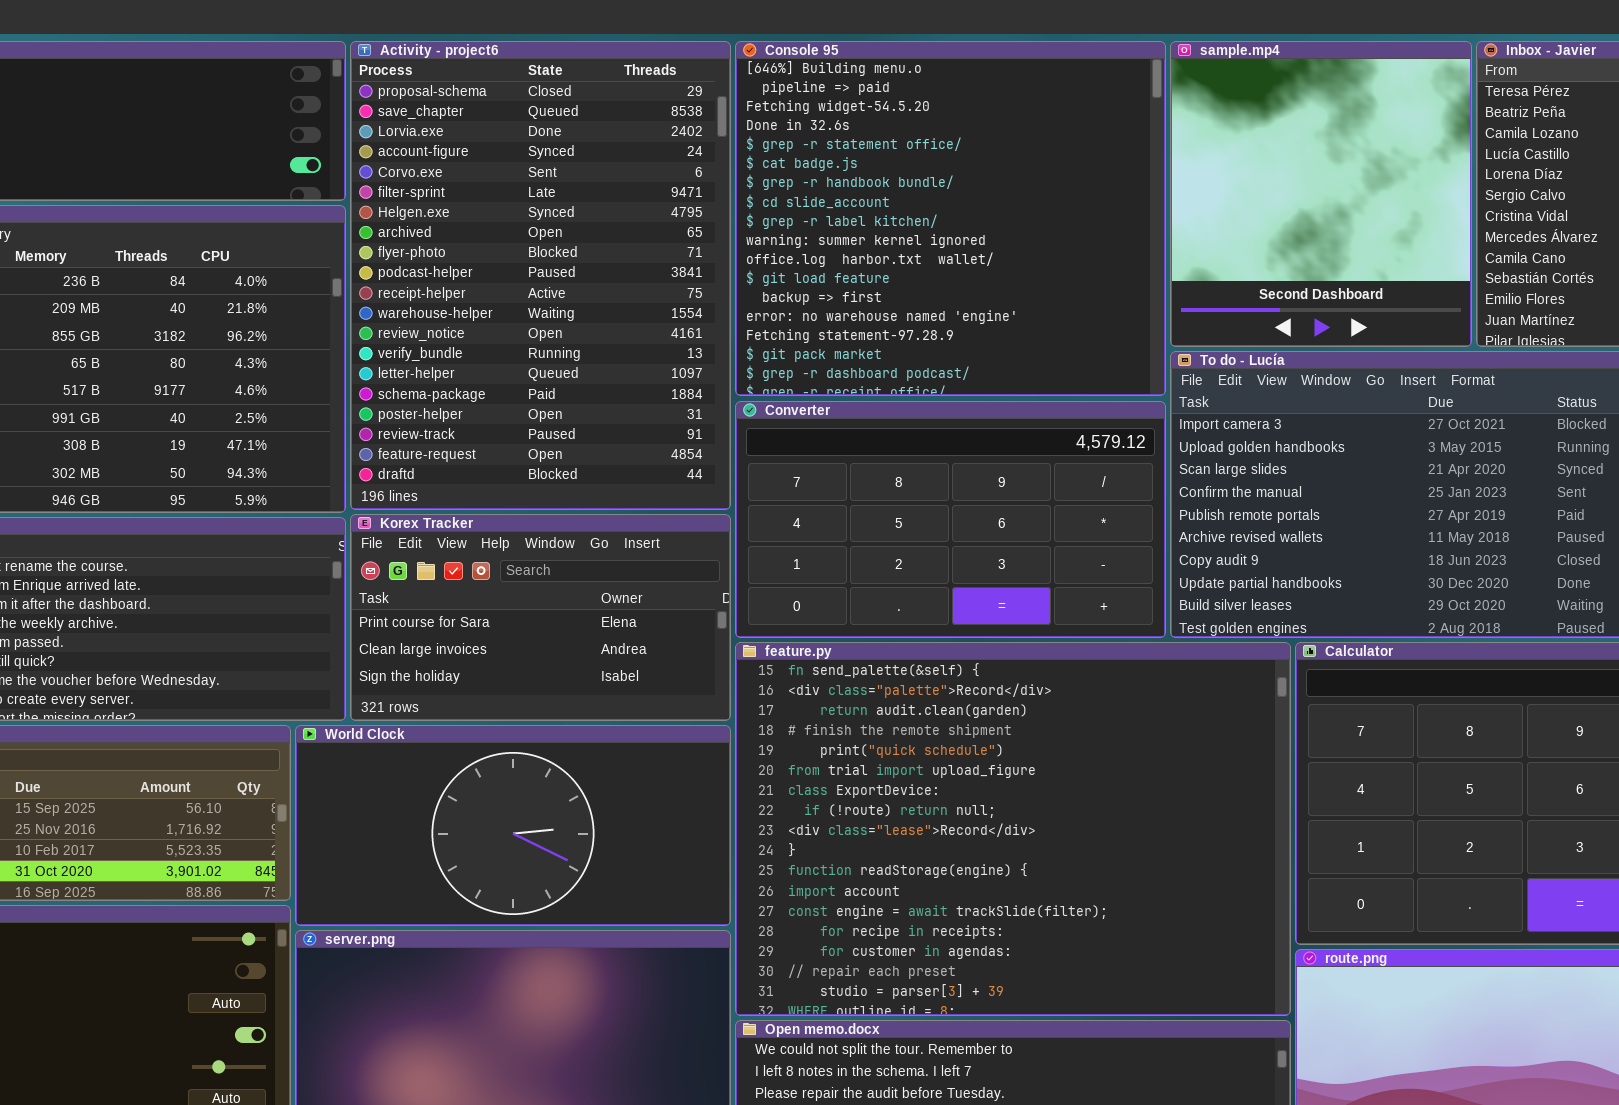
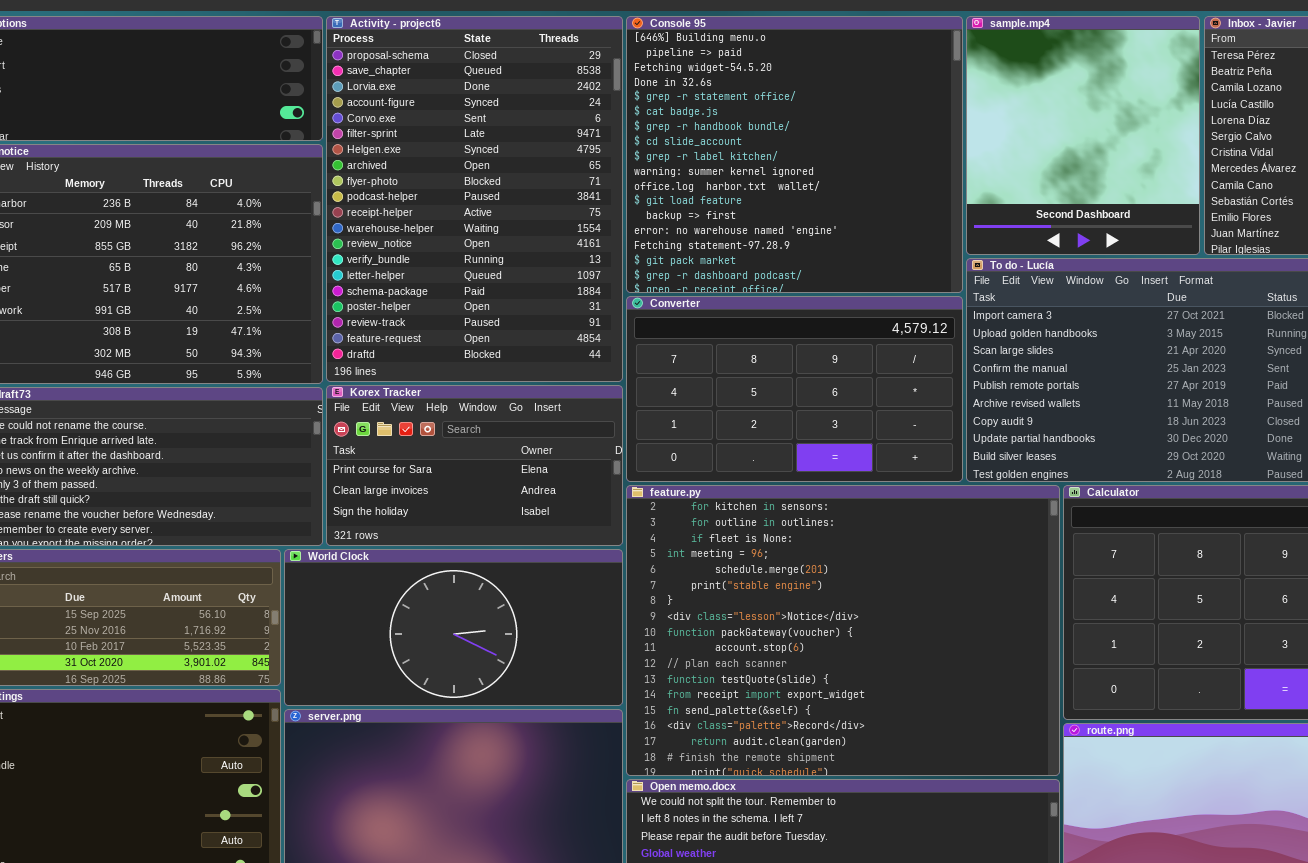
feature.py: [735,642,1291,1016] -> [626,485,1060,776], scrolled up 13 rows

